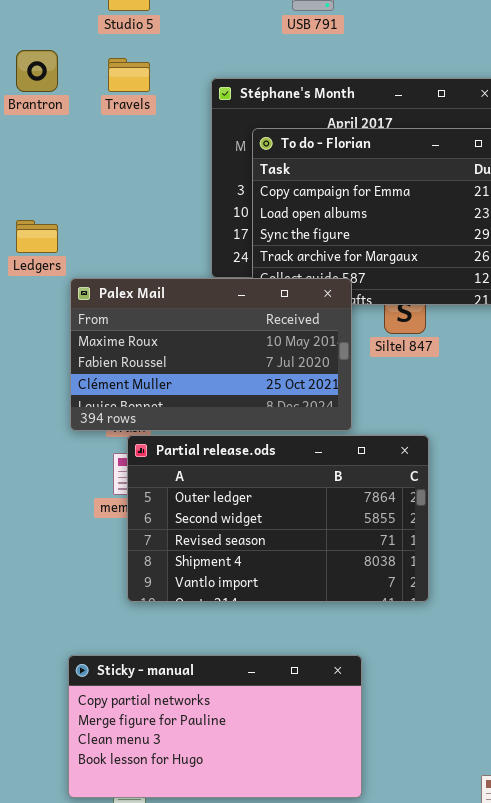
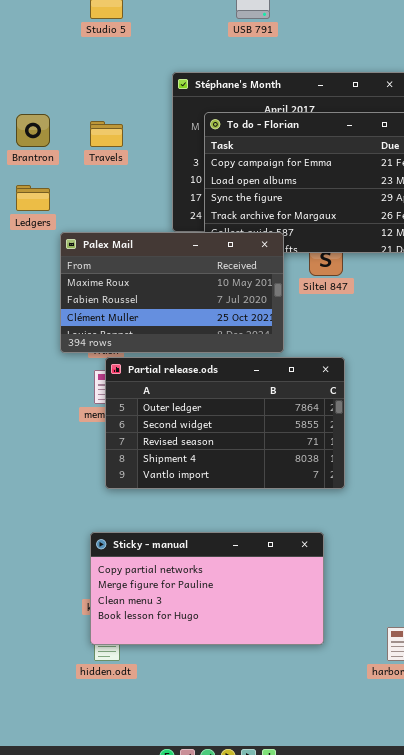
Brantron: [16,50,58,92] -> [16,114,50,147], moved
Travels: [108,58,150,92] -> [90,121,123,147], moved
Sticky - manual: [68,655,362,798] -> [90,532,324,645], moved

